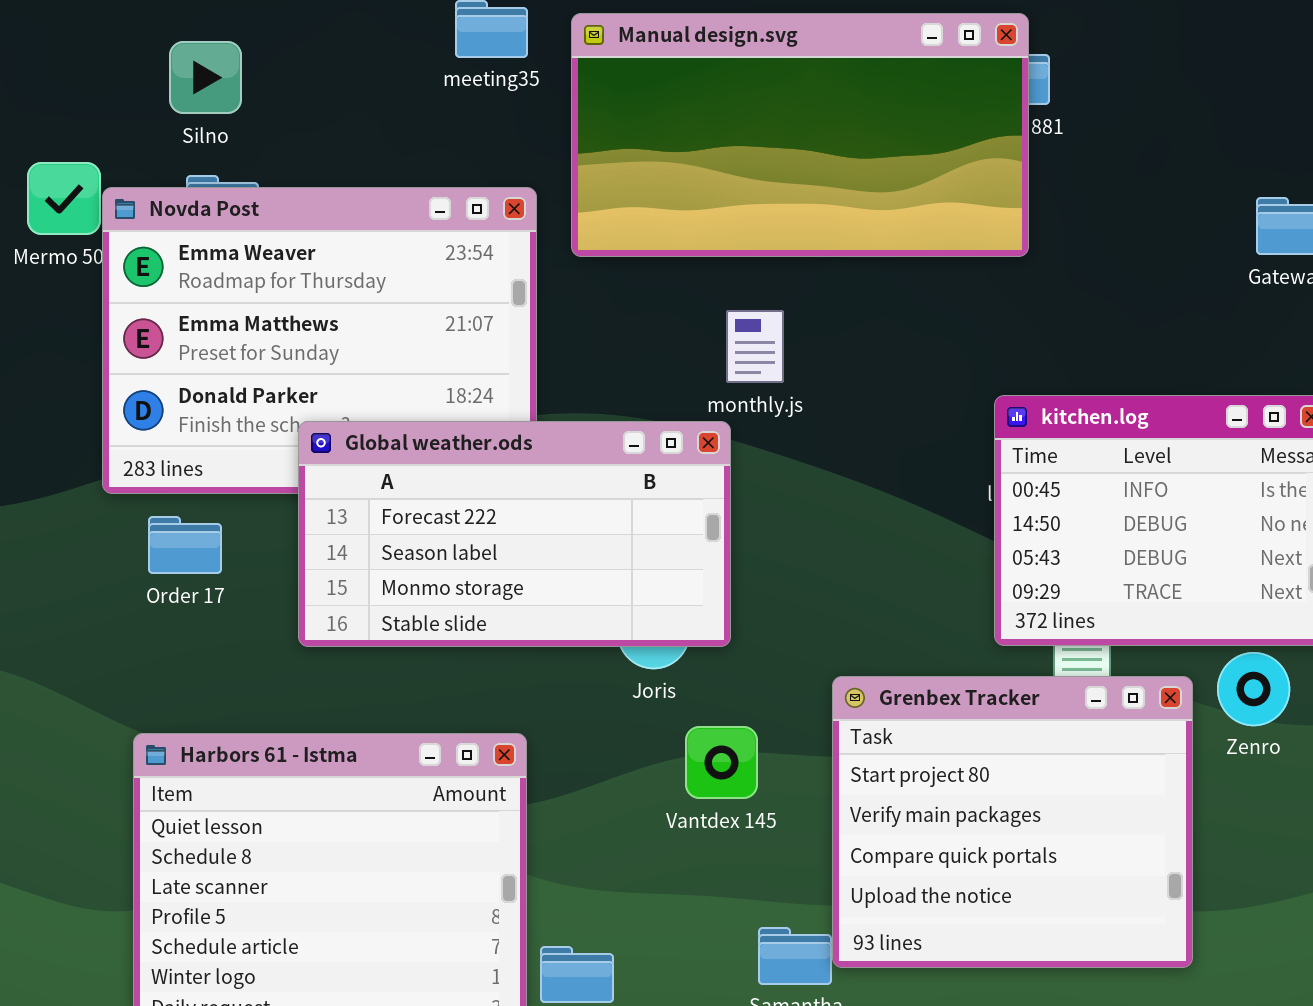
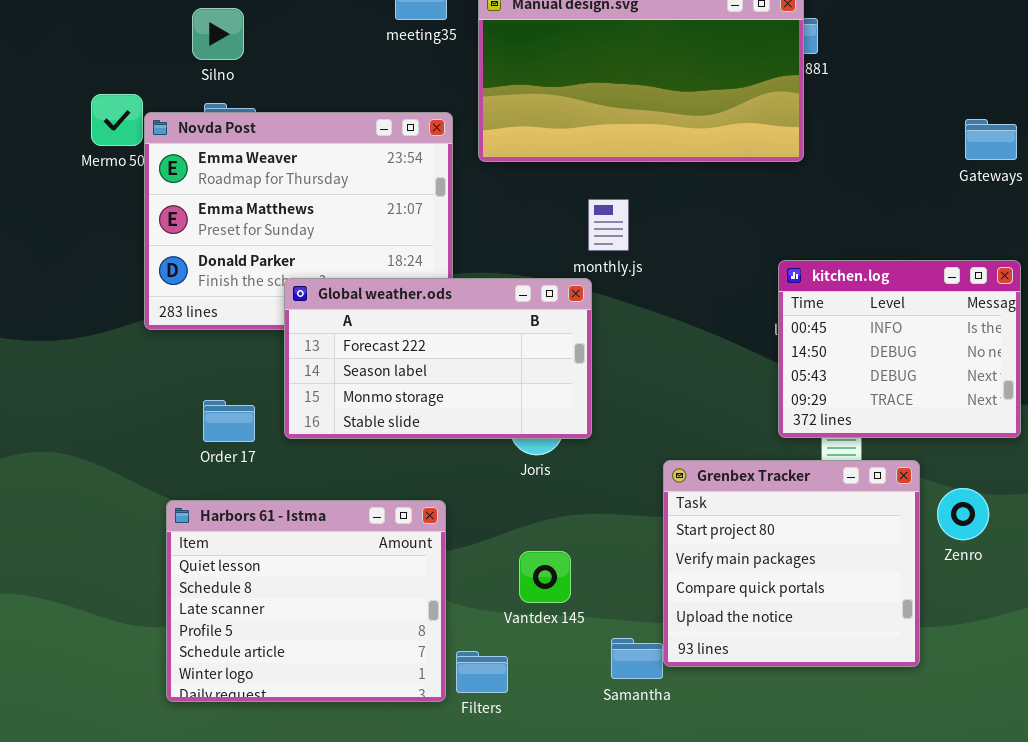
Order 17: [148,516,222,574] -> [203,400,255,442], moved
Zenro: [1217,652,1290,726] -> [937,488,989,540], moved
Vantdex 145: [685,726,758,799] -> [519,551,571,603], moved

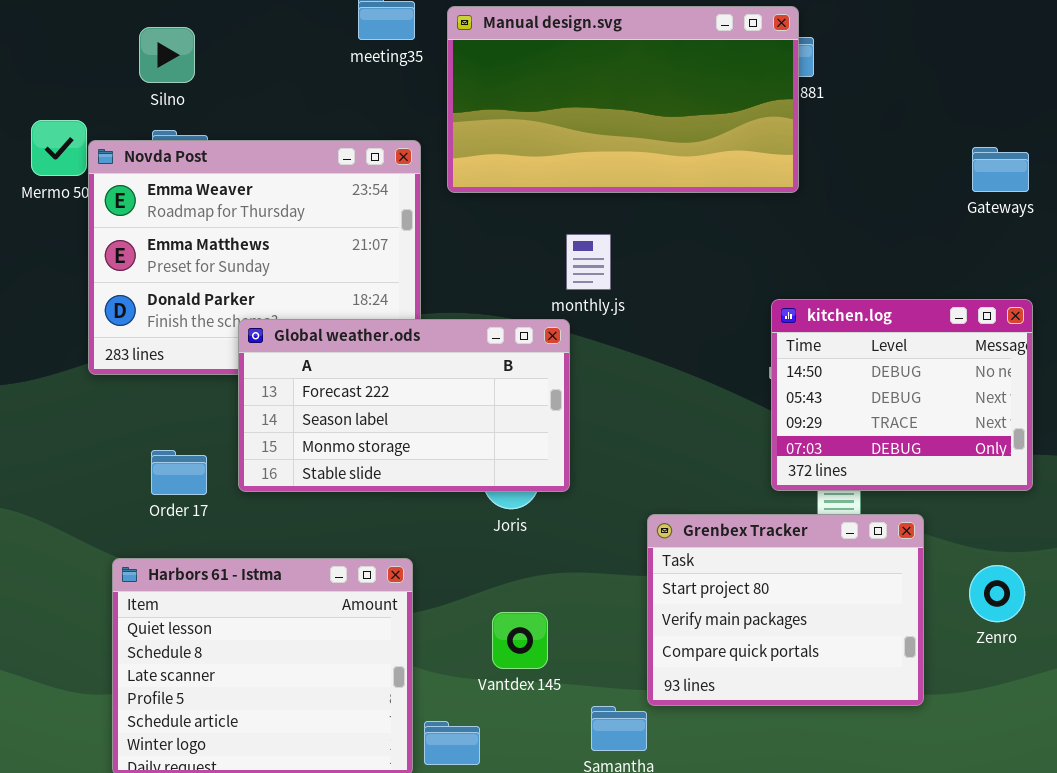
kitchen.log: [778,260,1021,438] -> [771,299,1033,491], scrolled down 1 row
Grenbex Tracker: [663,460,920,667] -> [647,514,924,706], resized
Zenro: [937,488,989,540] -> [969,565,1025,622], moved

